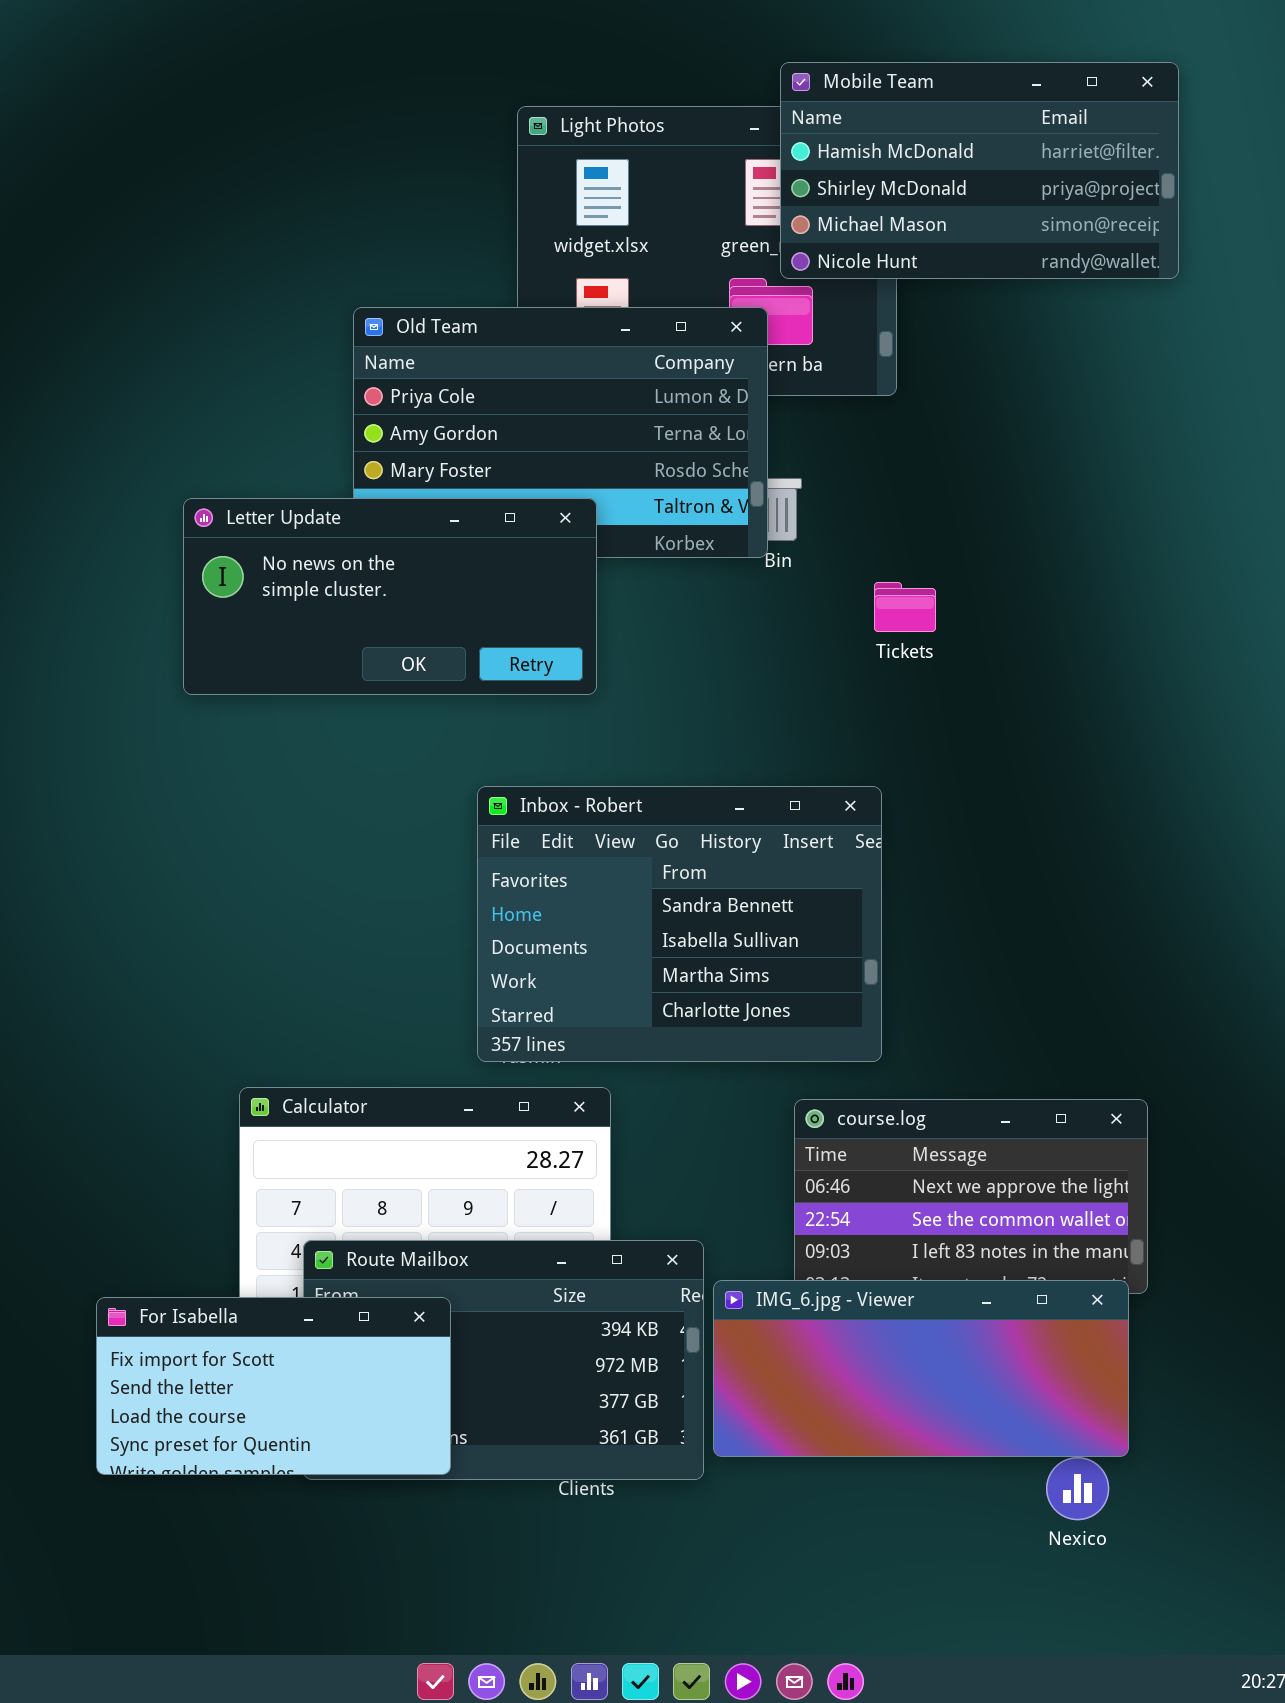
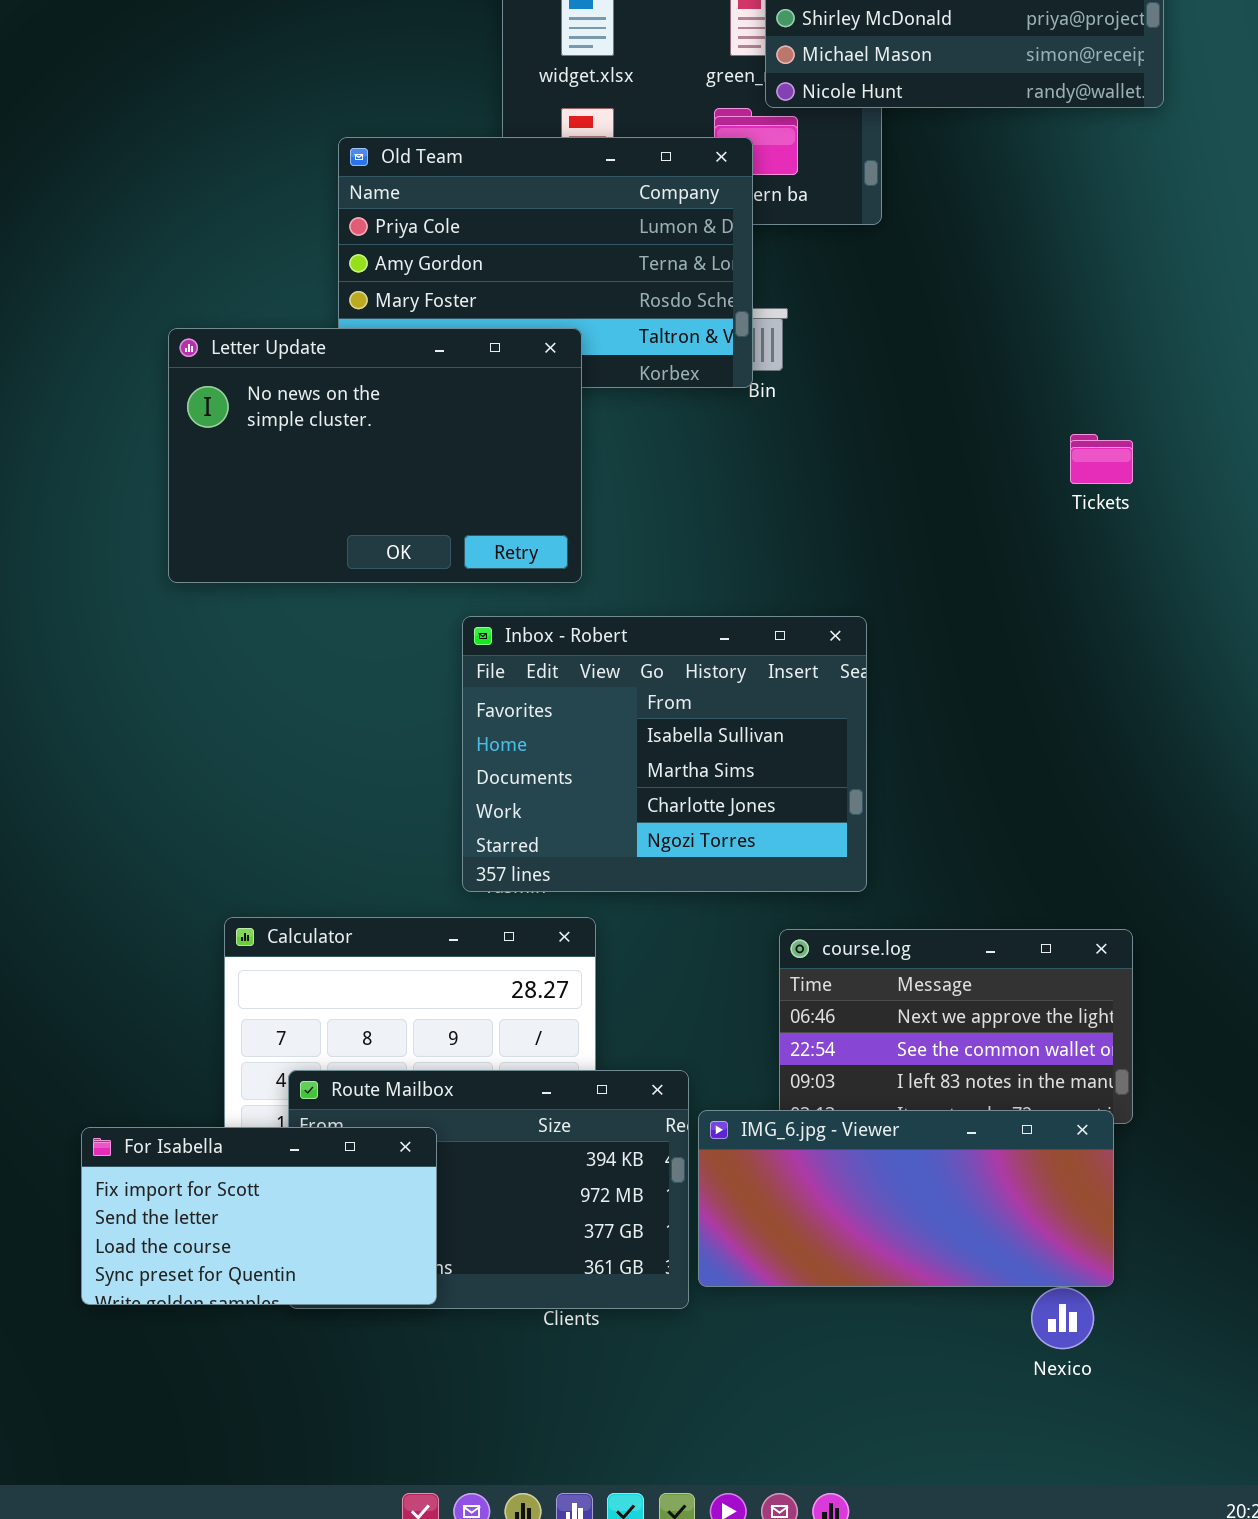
Letter Update: [183,498,597,695] -> [168,328,582,583], resized
Tickets: [874,582,936,632] -> [1070,434,1133,484], moved
Inbox - Robert: [477,786,882,1062] -> [462,616,867,892], scrolled down 1 row

